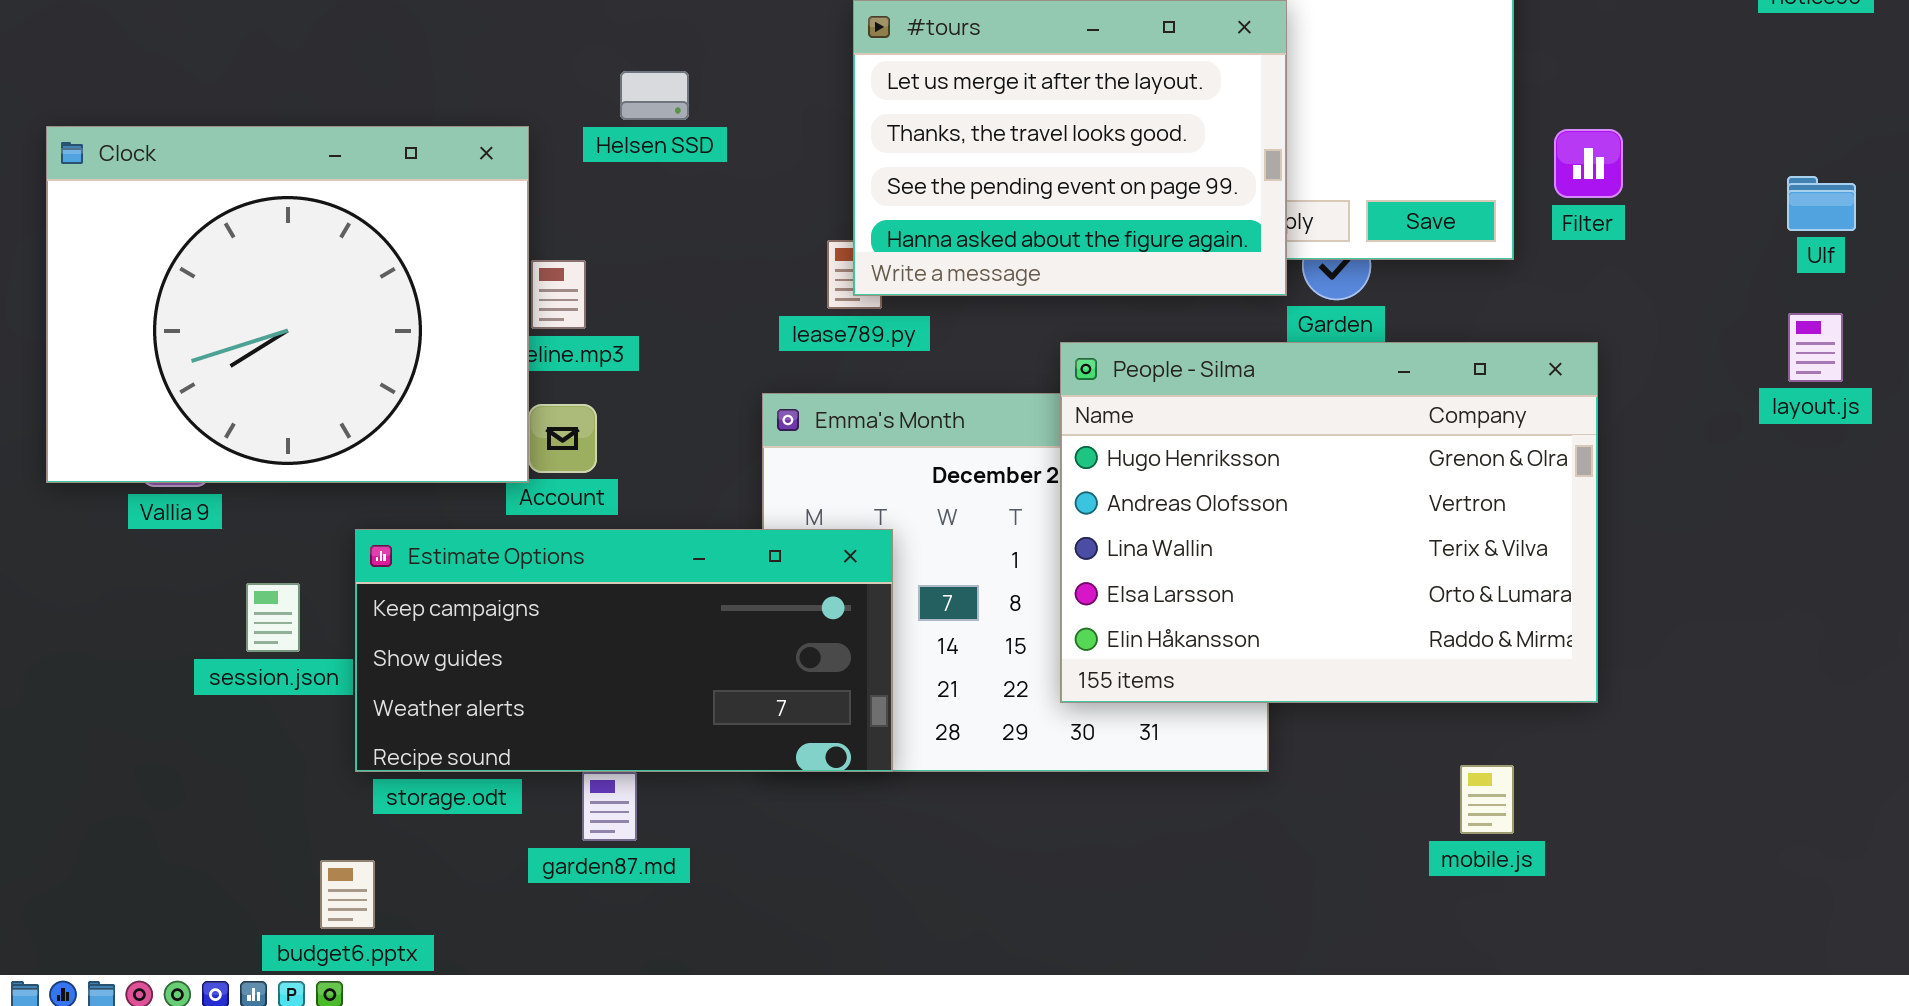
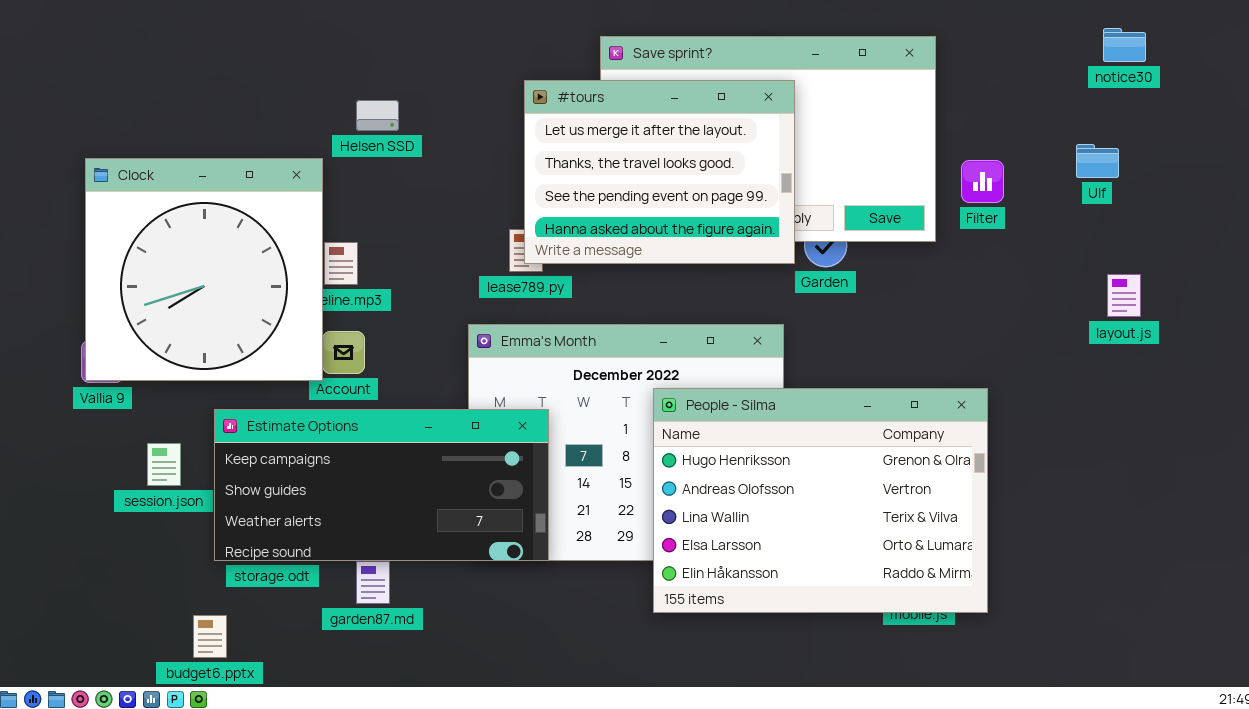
Helsen SSD: [620,71,689,120] -> [356,100,399,131], moved
Clock: [46,126,529,483] -> [85,158,323,381], resized
Ulf: [1787,176,1856,231] -> [1076,144,1119,178], moved
People - Silma: [1060,342,1598,703] -> [653,388,988,613], moved

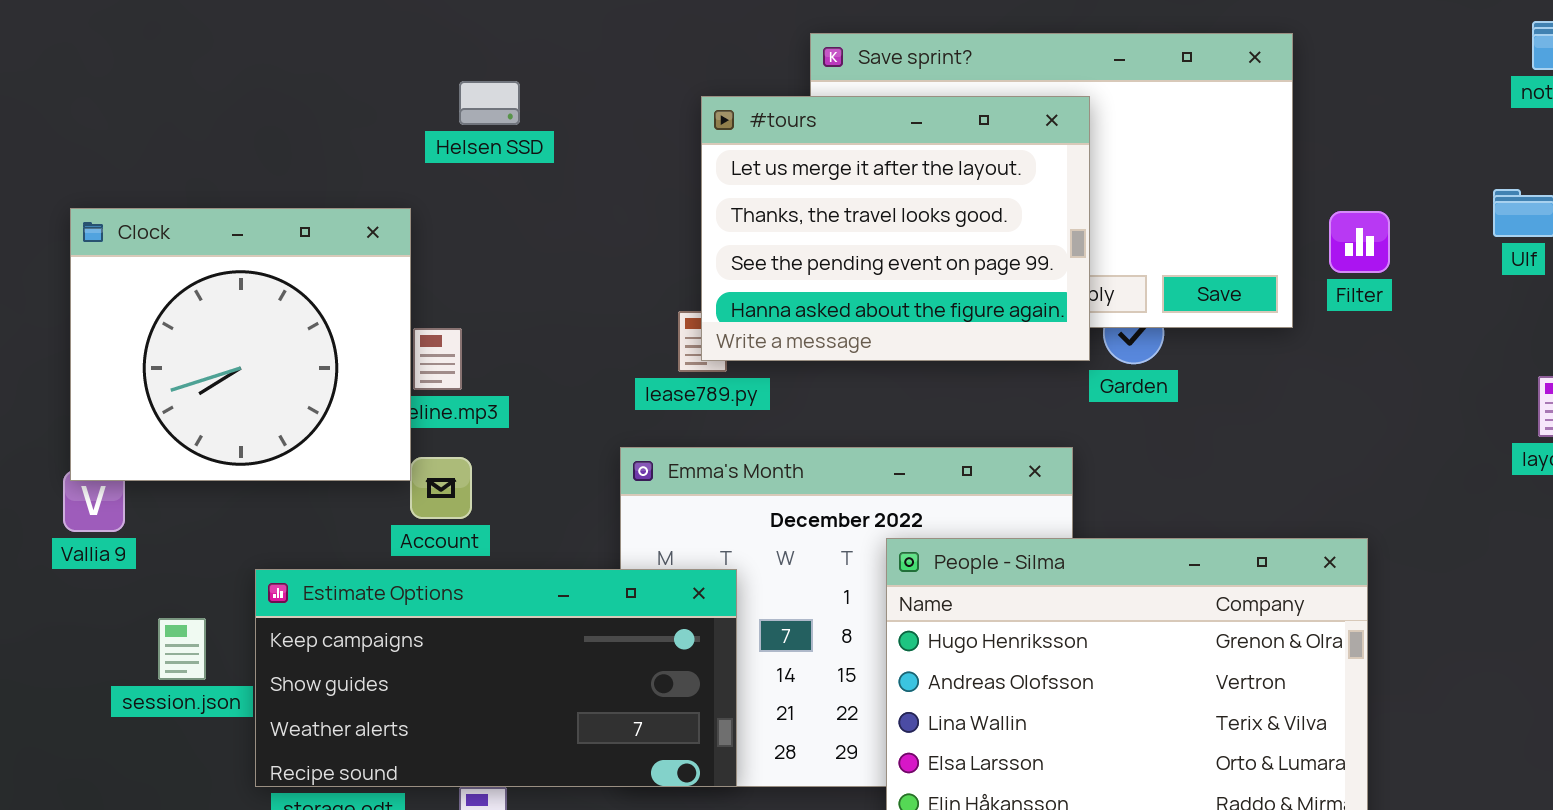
Helsen SSD: [356,100,399,131] -> [459,81,520,125], moved
Clock: [85,158,323,381] -> [70,208,411,481], resized

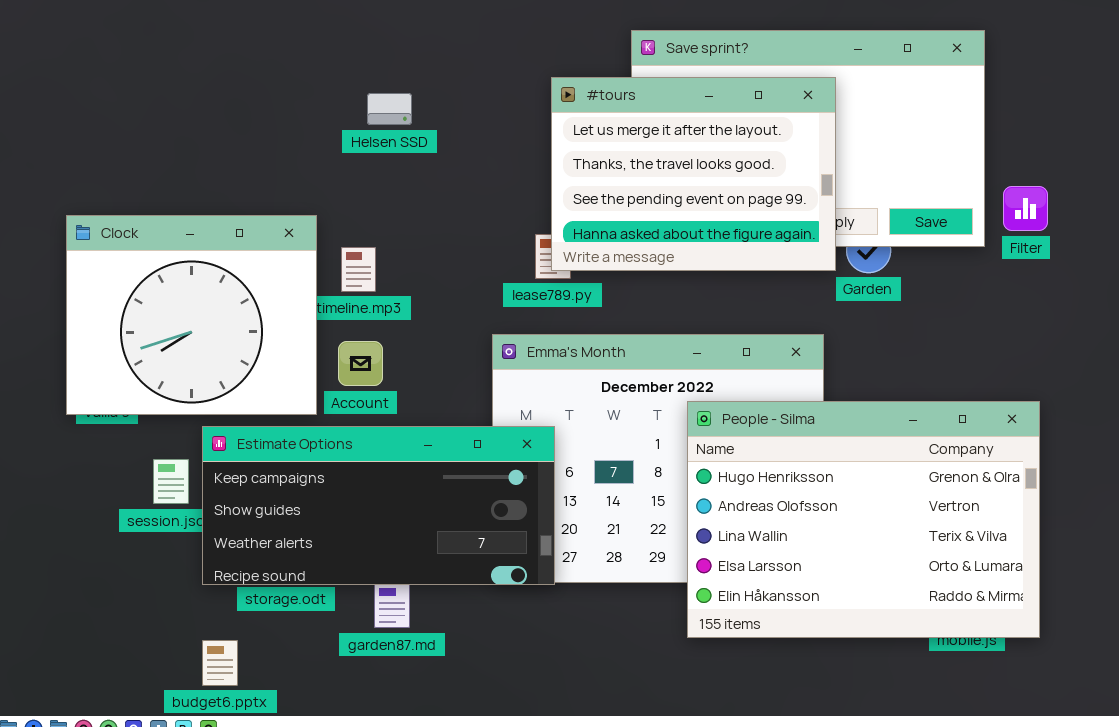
Helsen SSD: [459,81,520,125] -> [367,93,412,125], moved
Clock: [70,208,411,481] -> [66,215,317,415], moved
Filter: [1329,211,1390,273] -> [1003,186,1048,231], moved
Estimate Options: [255,569,737,787] -> [202,426,555,585], moved

